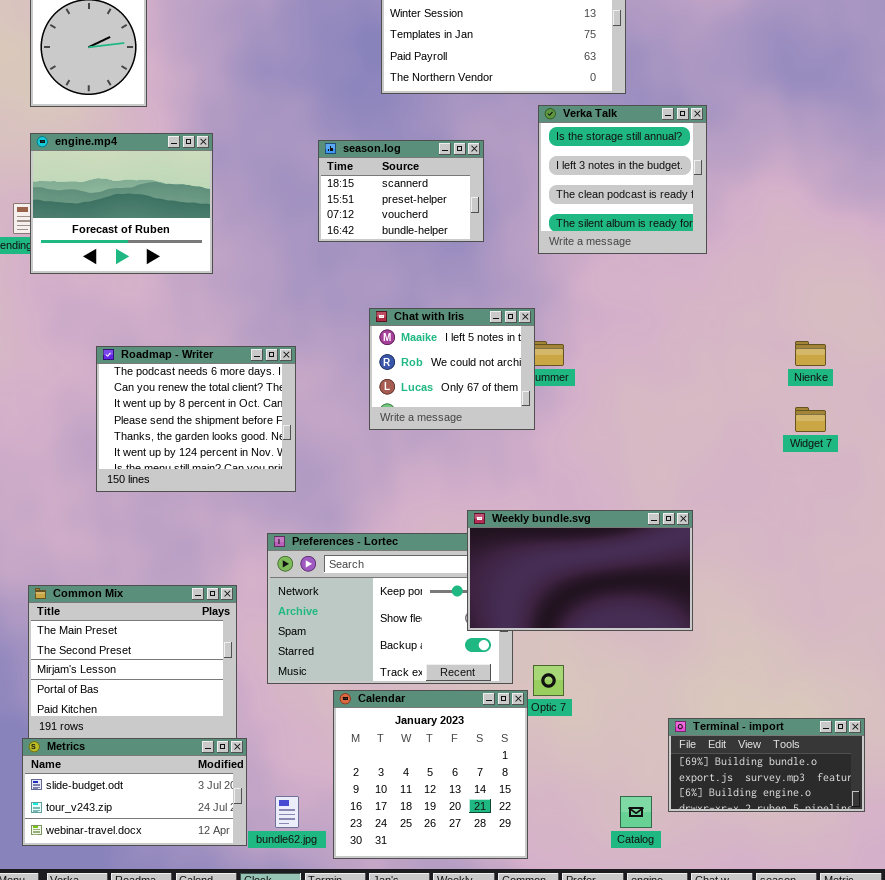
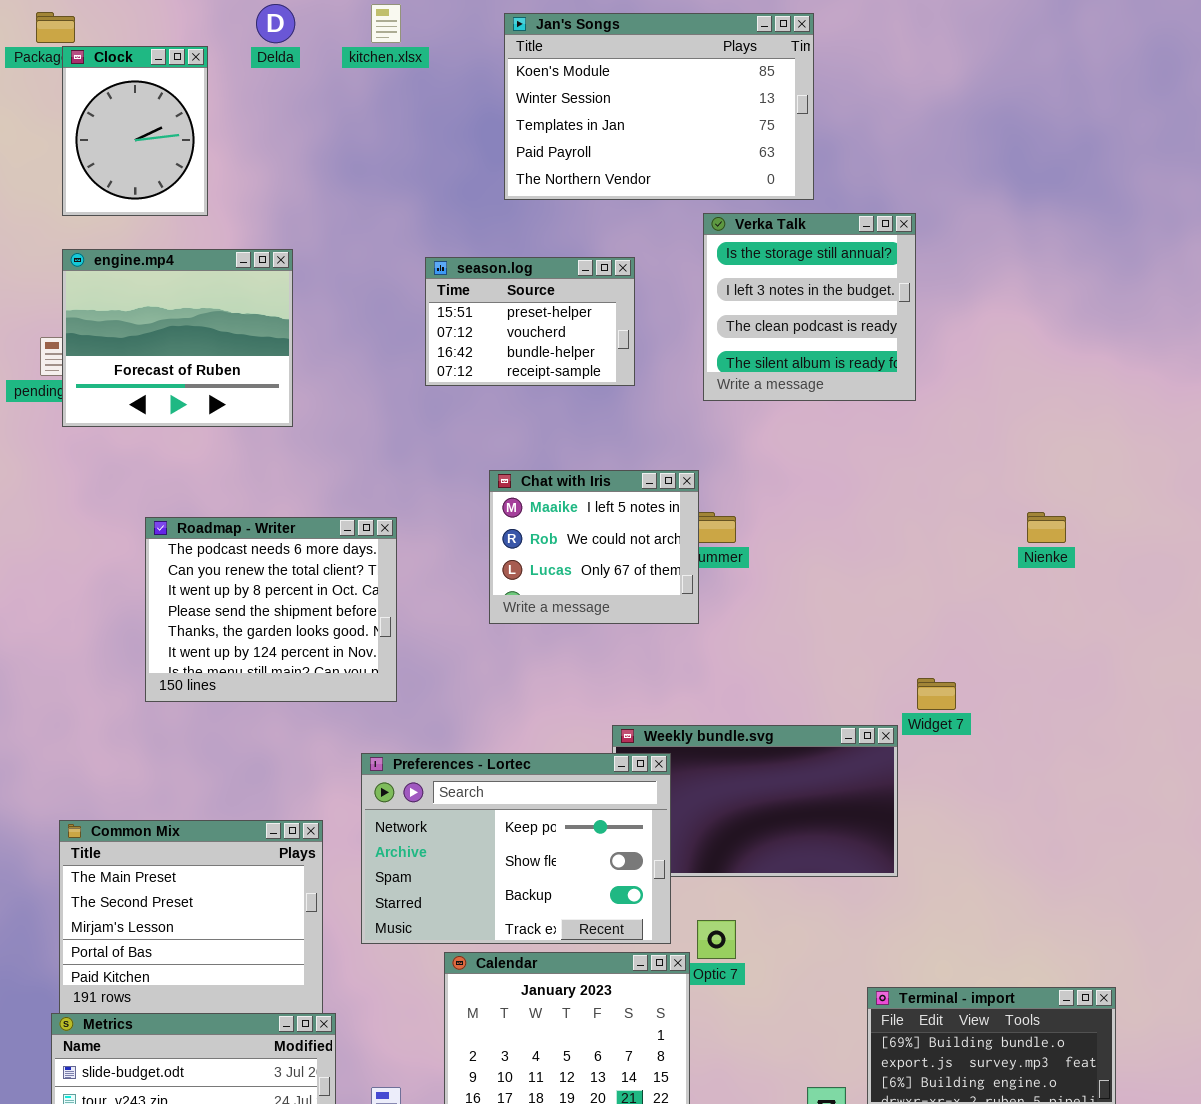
season.log: [318,140,484,242] -> [425,257,635,386], scrolled down 1 row
Widget 7: [795,407,826,432] -> [917,678,956,710], moved
Preferences - Lortec: [267,533,513,684] -> [361,753,671,944], raised

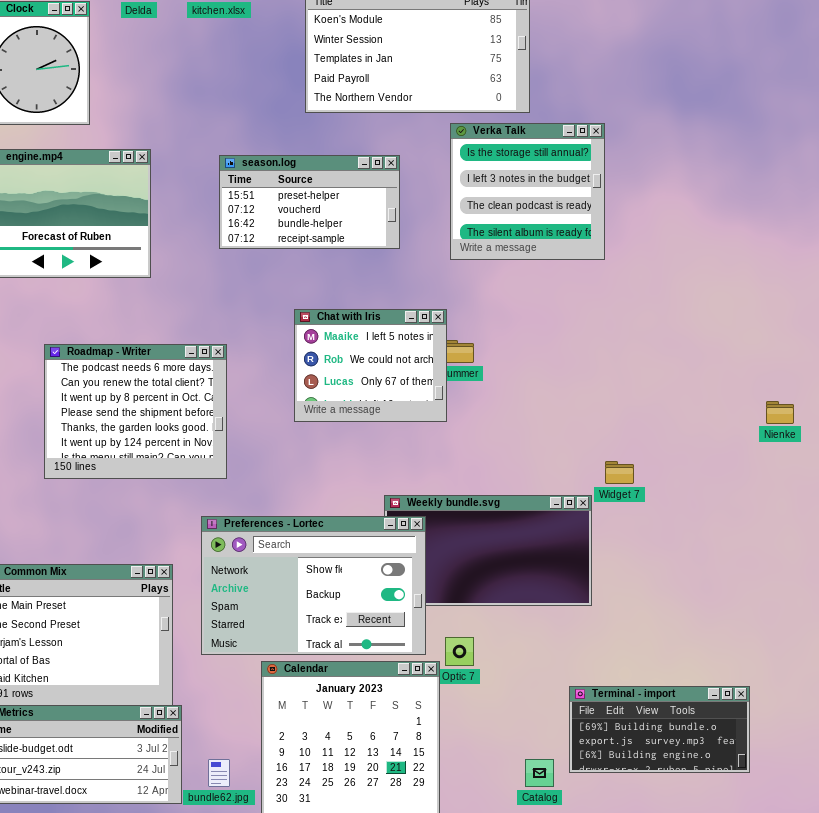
season.log: [425,257,635,386] -> [219,155,400,249], resized
Nienke: [1027,512,1066,543] -> [766,401,794,424], moved
Preferences - Lortec: [361,753,671,944] -> [201,516,426,655], scrolled down 1 row

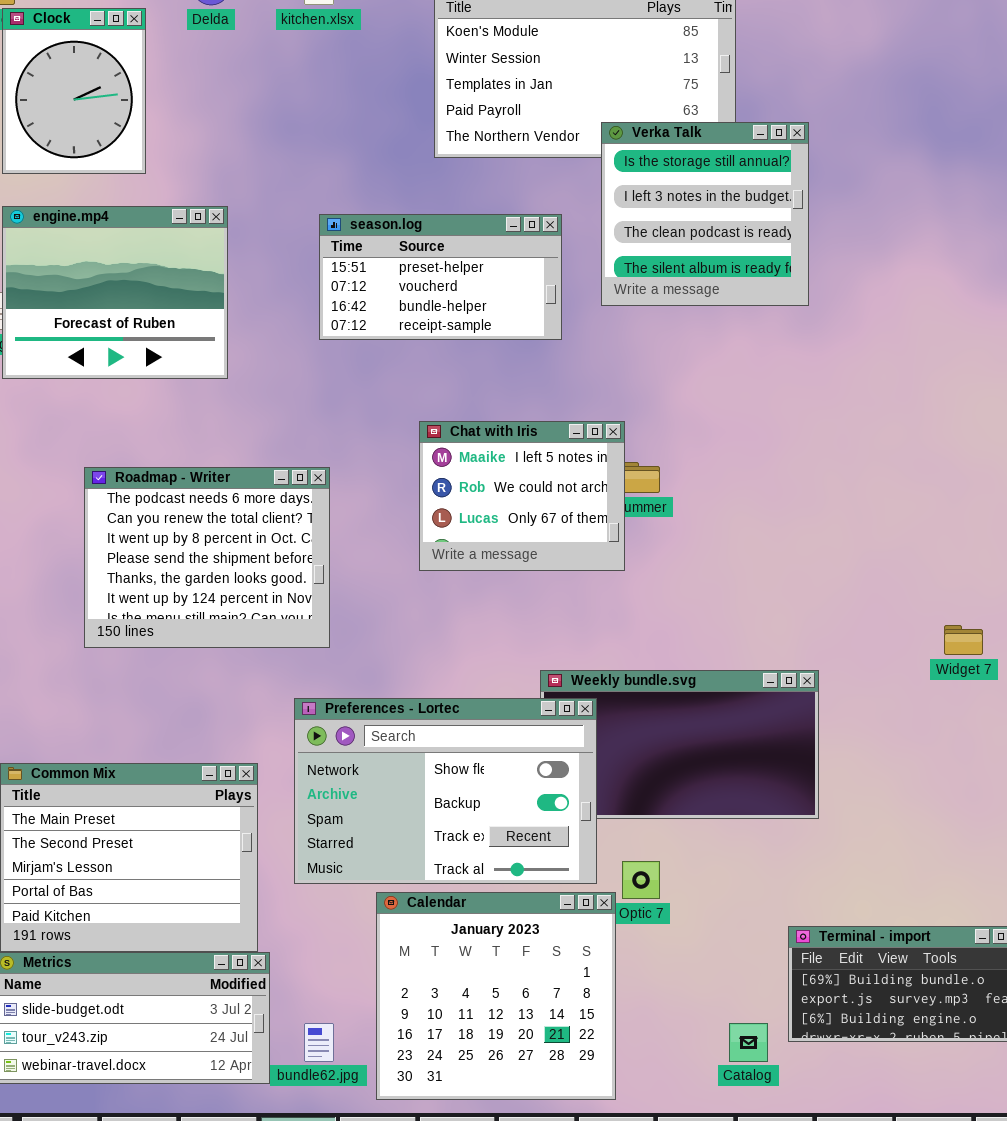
Verka Talk: [450,123,605,260] -> [601,122,809,306], moved
Widget 7: [605,461,634,484] -> [944,625,983,655], moved

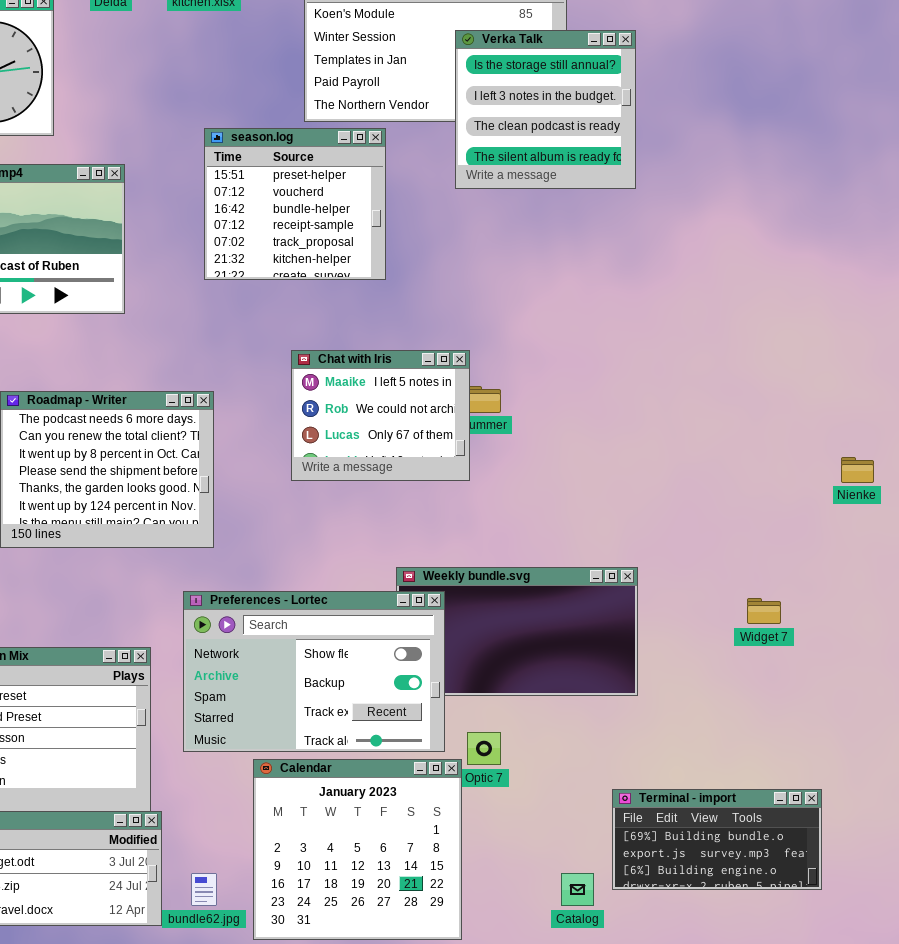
Verka Talk: [601,122,809,306] -> [455,30,636,189], moved
season.log: [319,214,562,340] -> [204,128,386,280], resized
Widget 7: [944,625,983,655] -> [747,598,781,624], moved

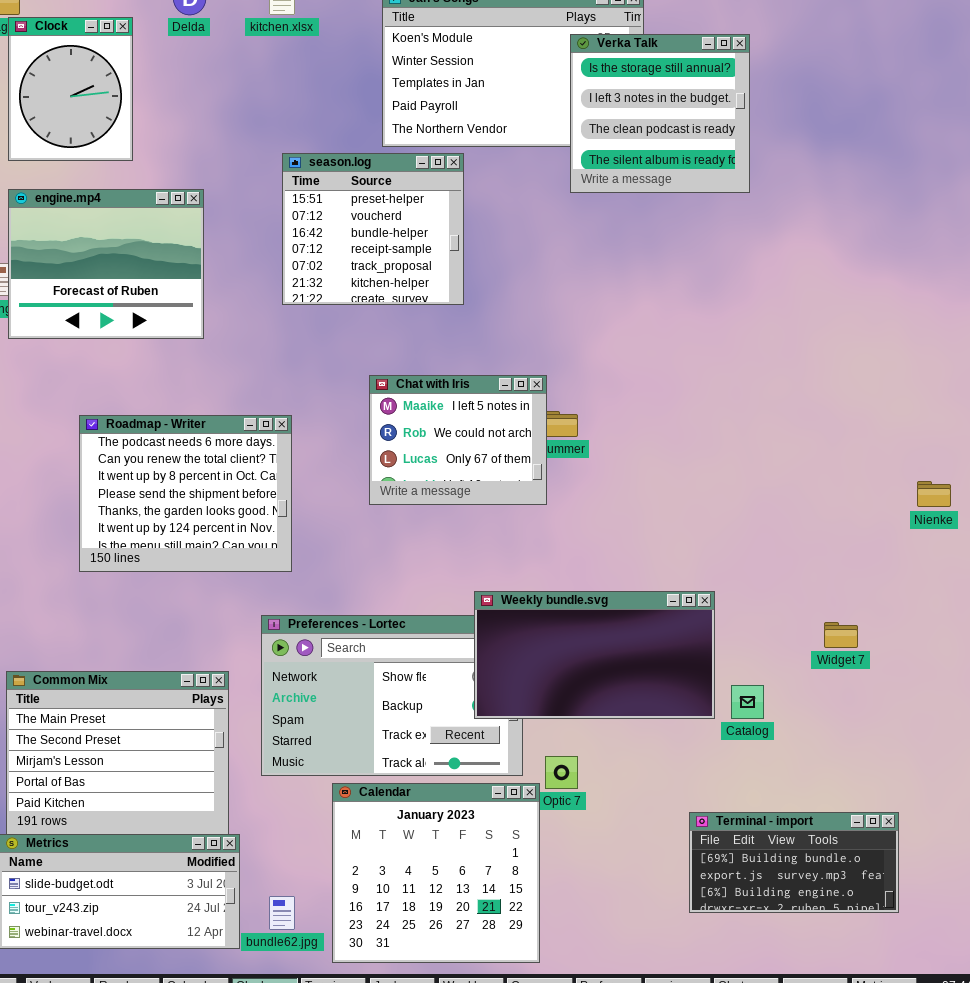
Verka Talk: [455,30,636,189] -> [570,34,750,193], moved
Weekly bundle.svg: [396,567,638,696] -> [474,591,715,719], raised
Catalog: [561,873,594,906] -> [731,685,764,719], moved

